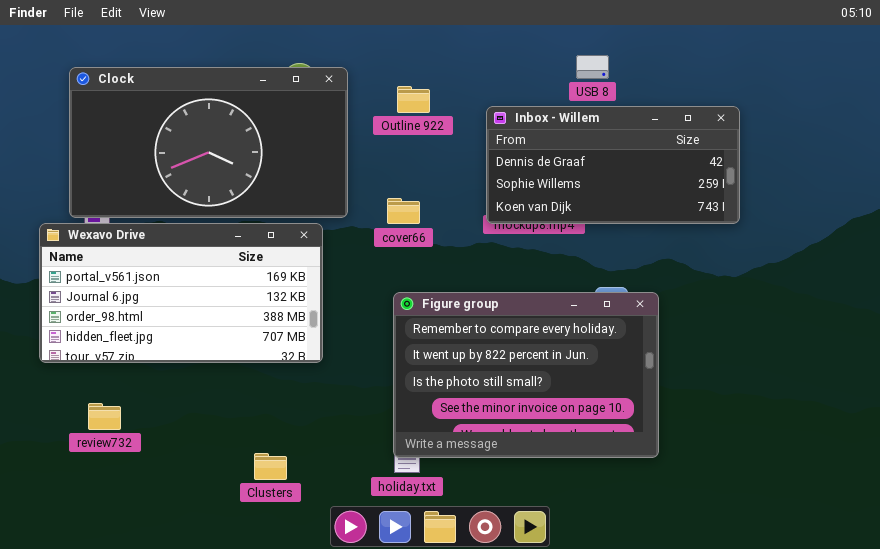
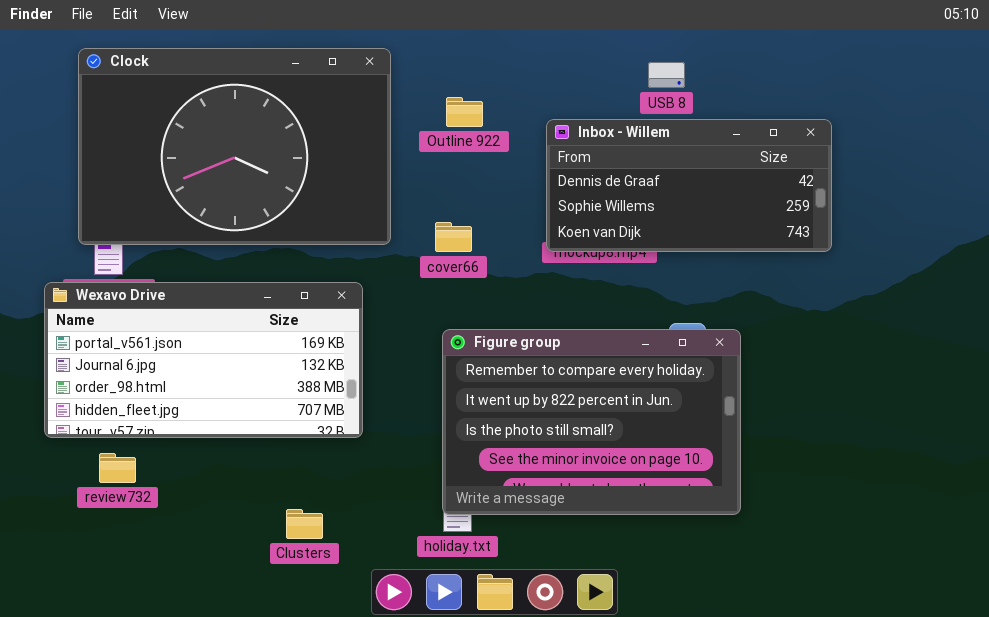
Clock: [69,67,348,218] -> [78,48,391,245], resized
Wexavo Drive: [39,223,323,363] -> [44,282,363,438], moved

